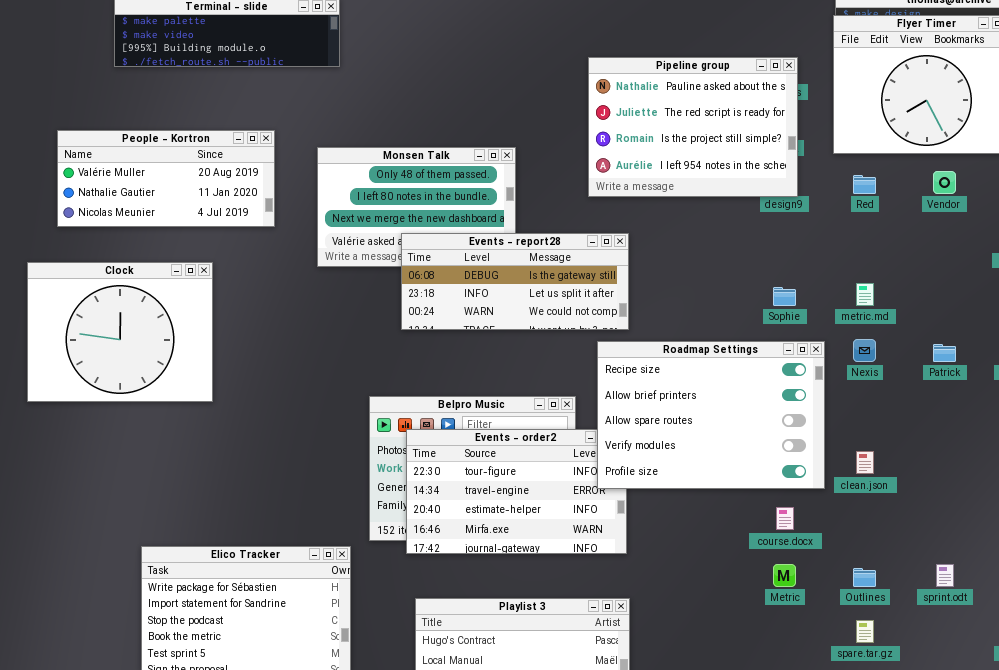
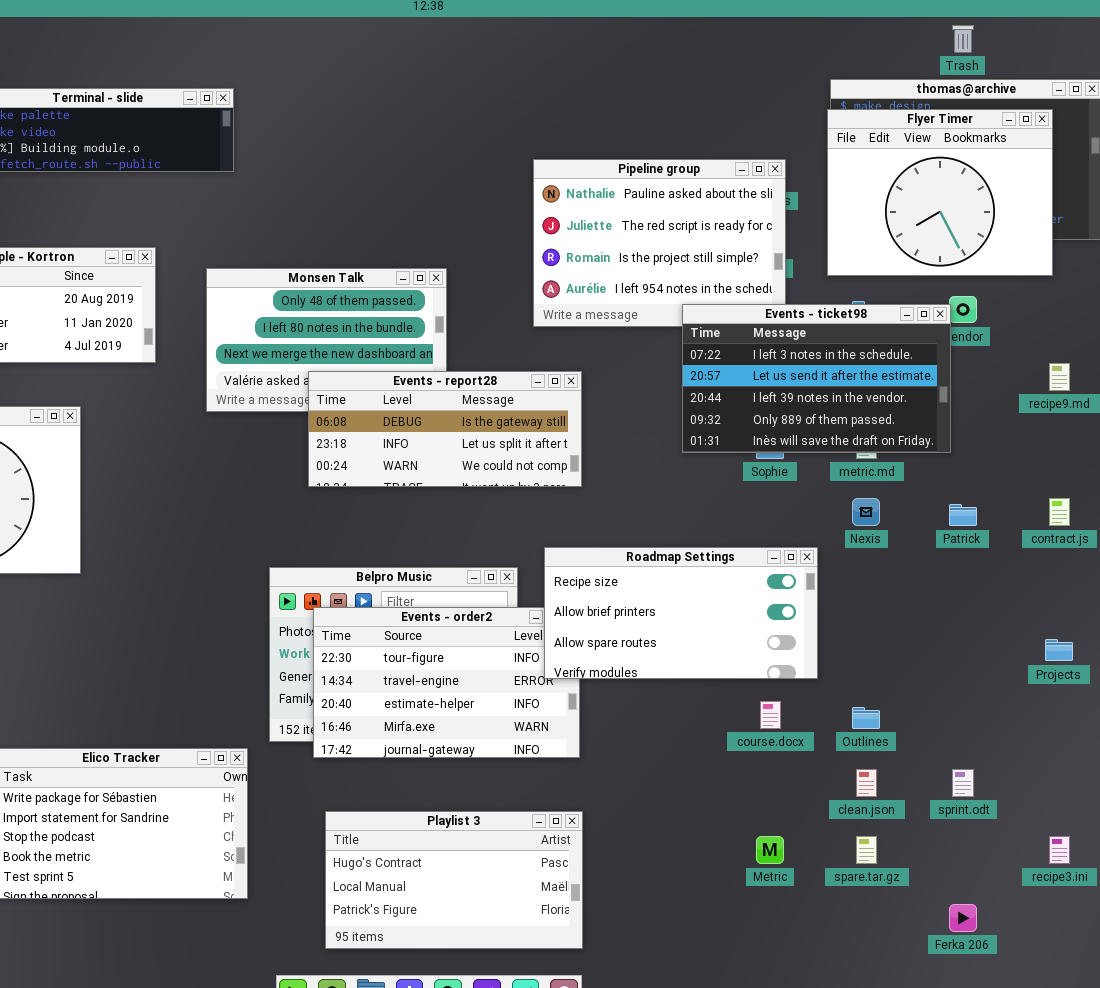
Events - ticket98: none -> [682,304,951,453], opened
Roadmap Settings: [597,341,825,489] -> [544,547,818,679], resized
clean.json: [856,451,874,474] -> [856,769,877,797], moved
Metric: [773,564,796,587] -> [756,836,784,864], moved
Outlines: [853,568,876,587] -> [852,707,880,729], moved

